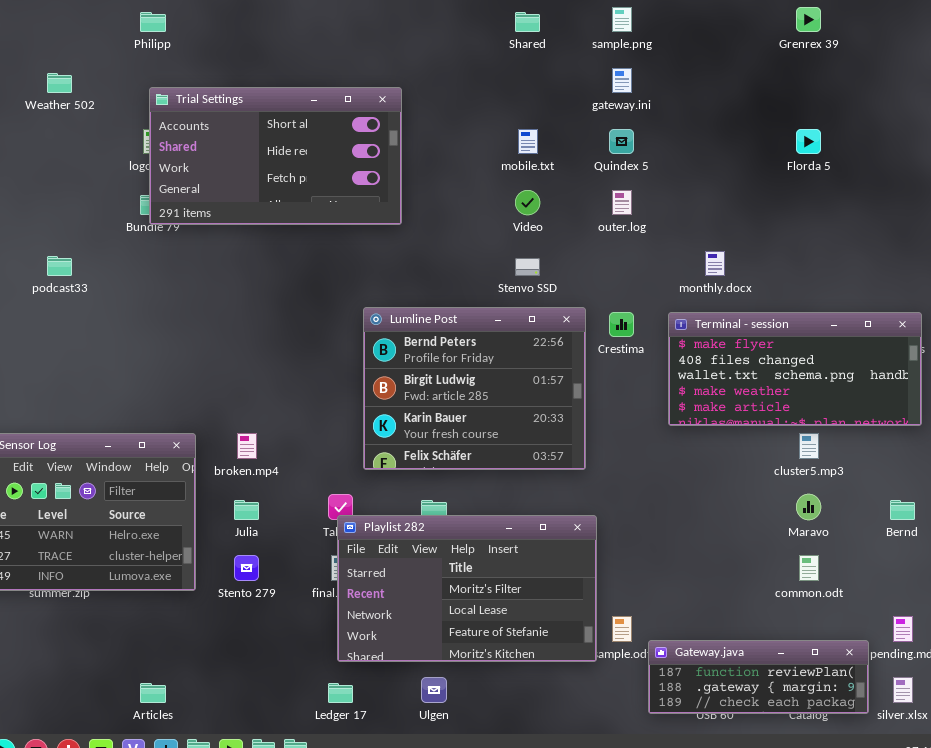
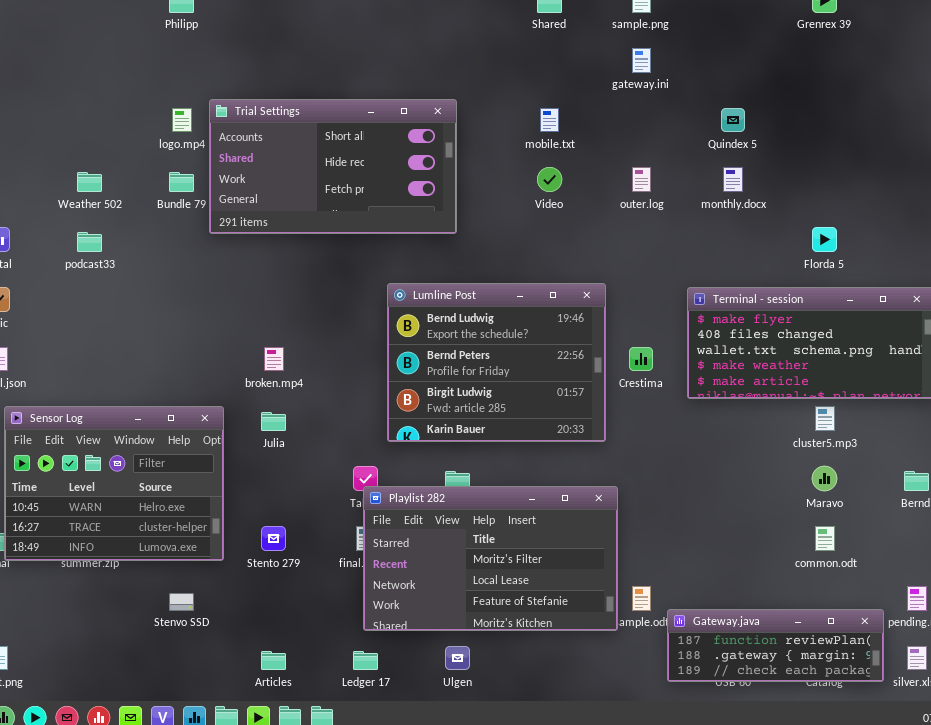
Weather 502: [47,73,72,93] -> [77,172,102,192], moved
Trial Settings: [149,87,402,225] -> [209,99,457,234], moved
Quindex 5: [609,129,634,154] -> [721,108,745,132], moved
Florda 5: [796,129,821,154] -> [812,227,837,252], moved
monthly.docx: [705,251,725,276] -> [723,167,743,192], moved
Stenvo SSD: [515,258,540,276] -> [169,593,194,611], moved
Lumline Post: [363,307,586,470] -> [387,283,606,442], scrolled up 1 row
Crestima: [609,312,634,337] -> [629,347,653,371], moved
broken.mp4: [237,433,257,459] -> [264,347,284,371], moved
Julia: [234,500,259,520] -> [261,412,286,431], moved
Articles: [140,683,166,703] -> [261,651,286,670], moved

